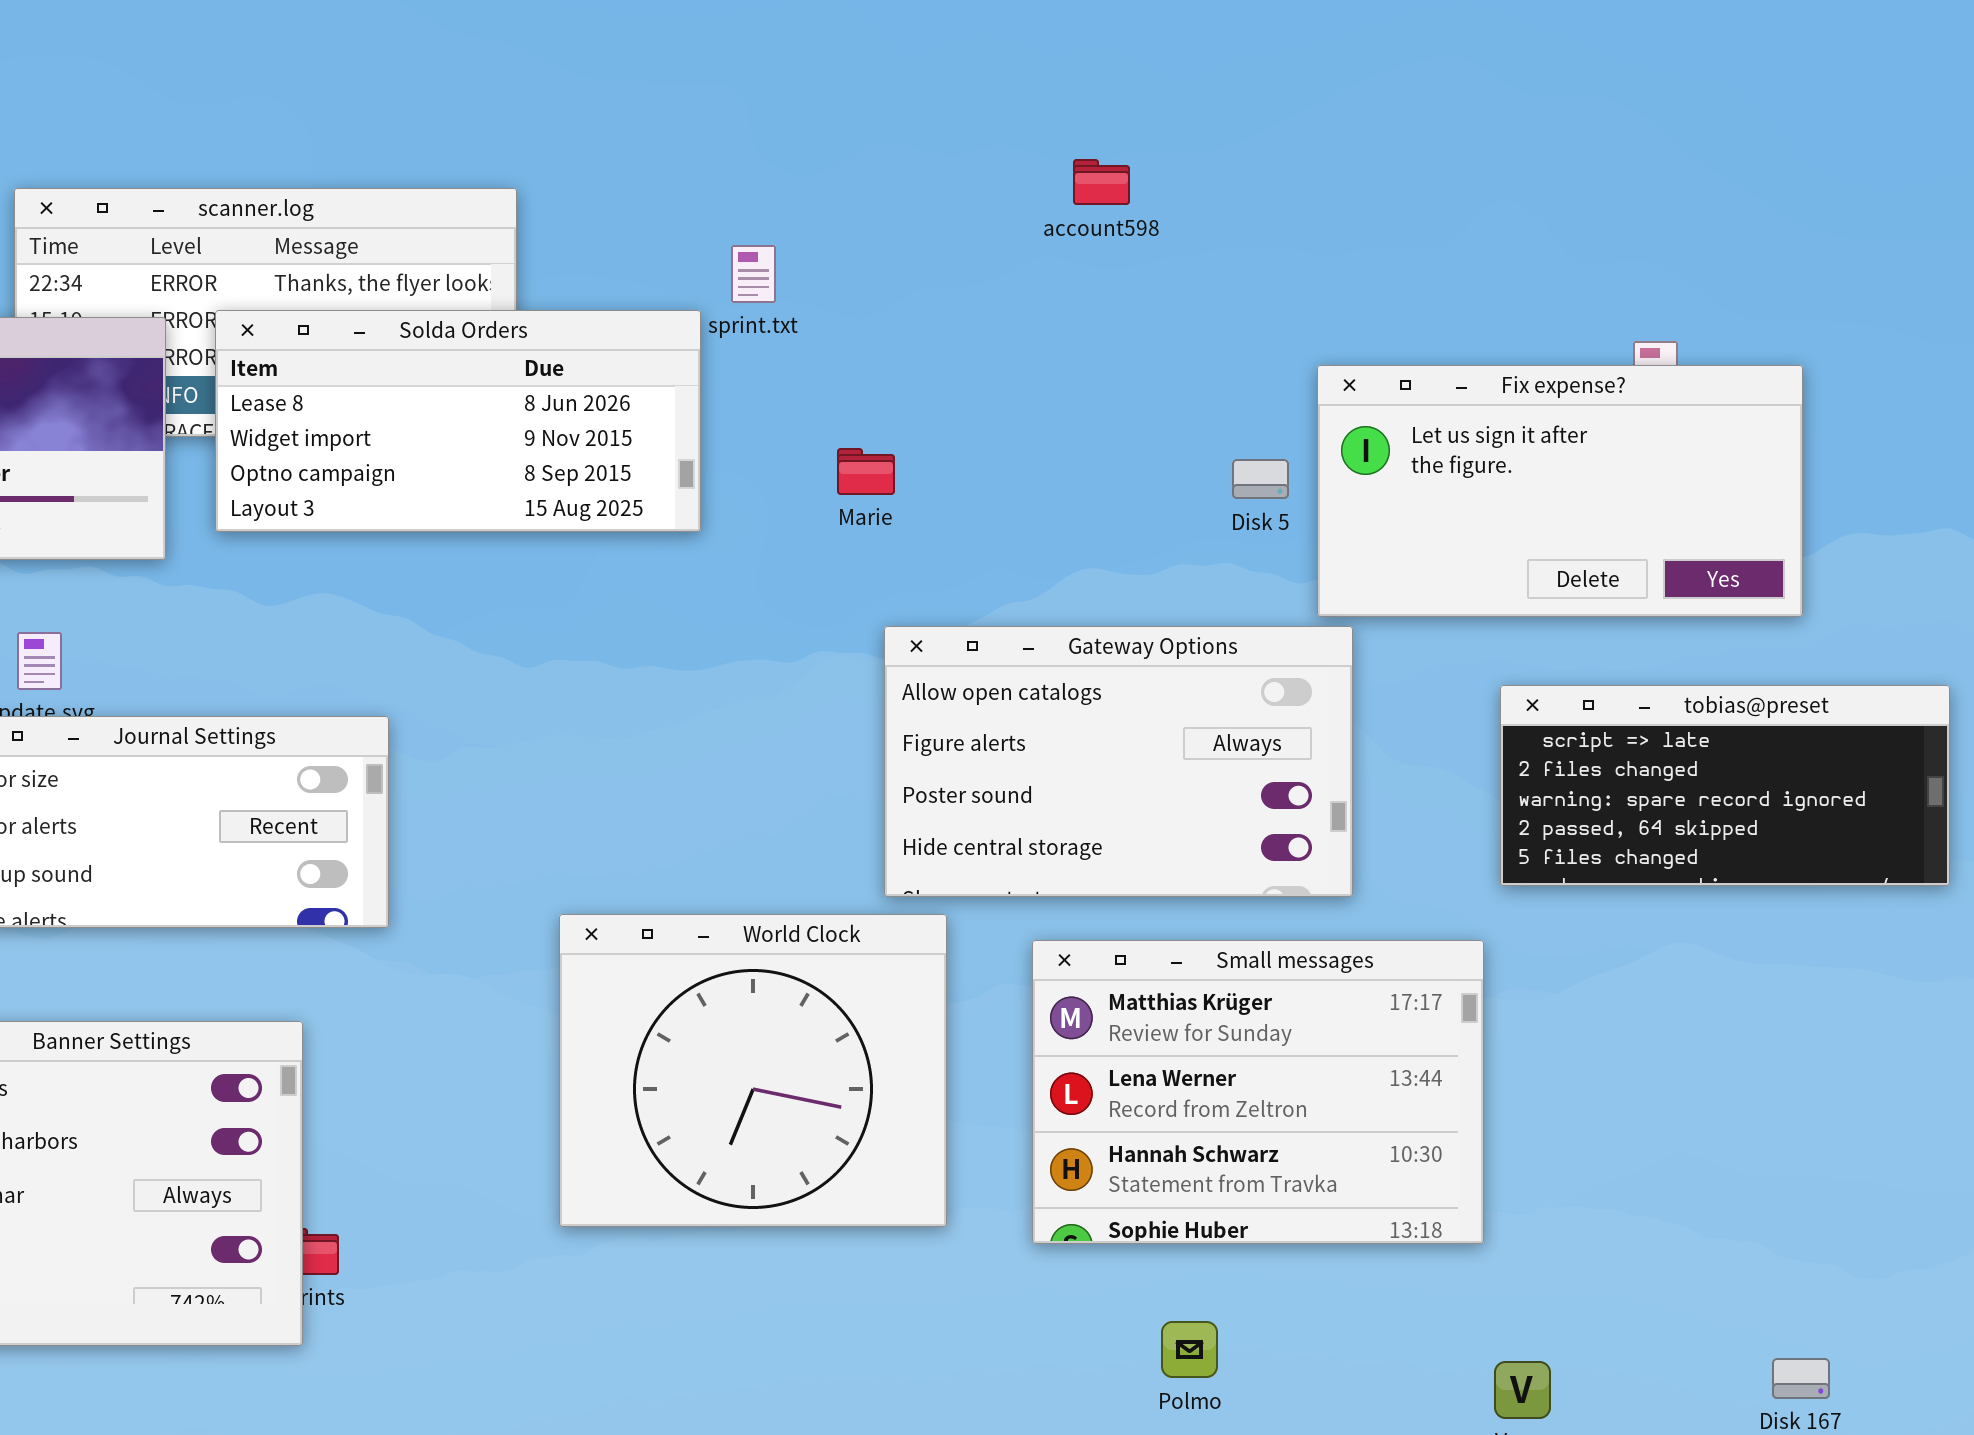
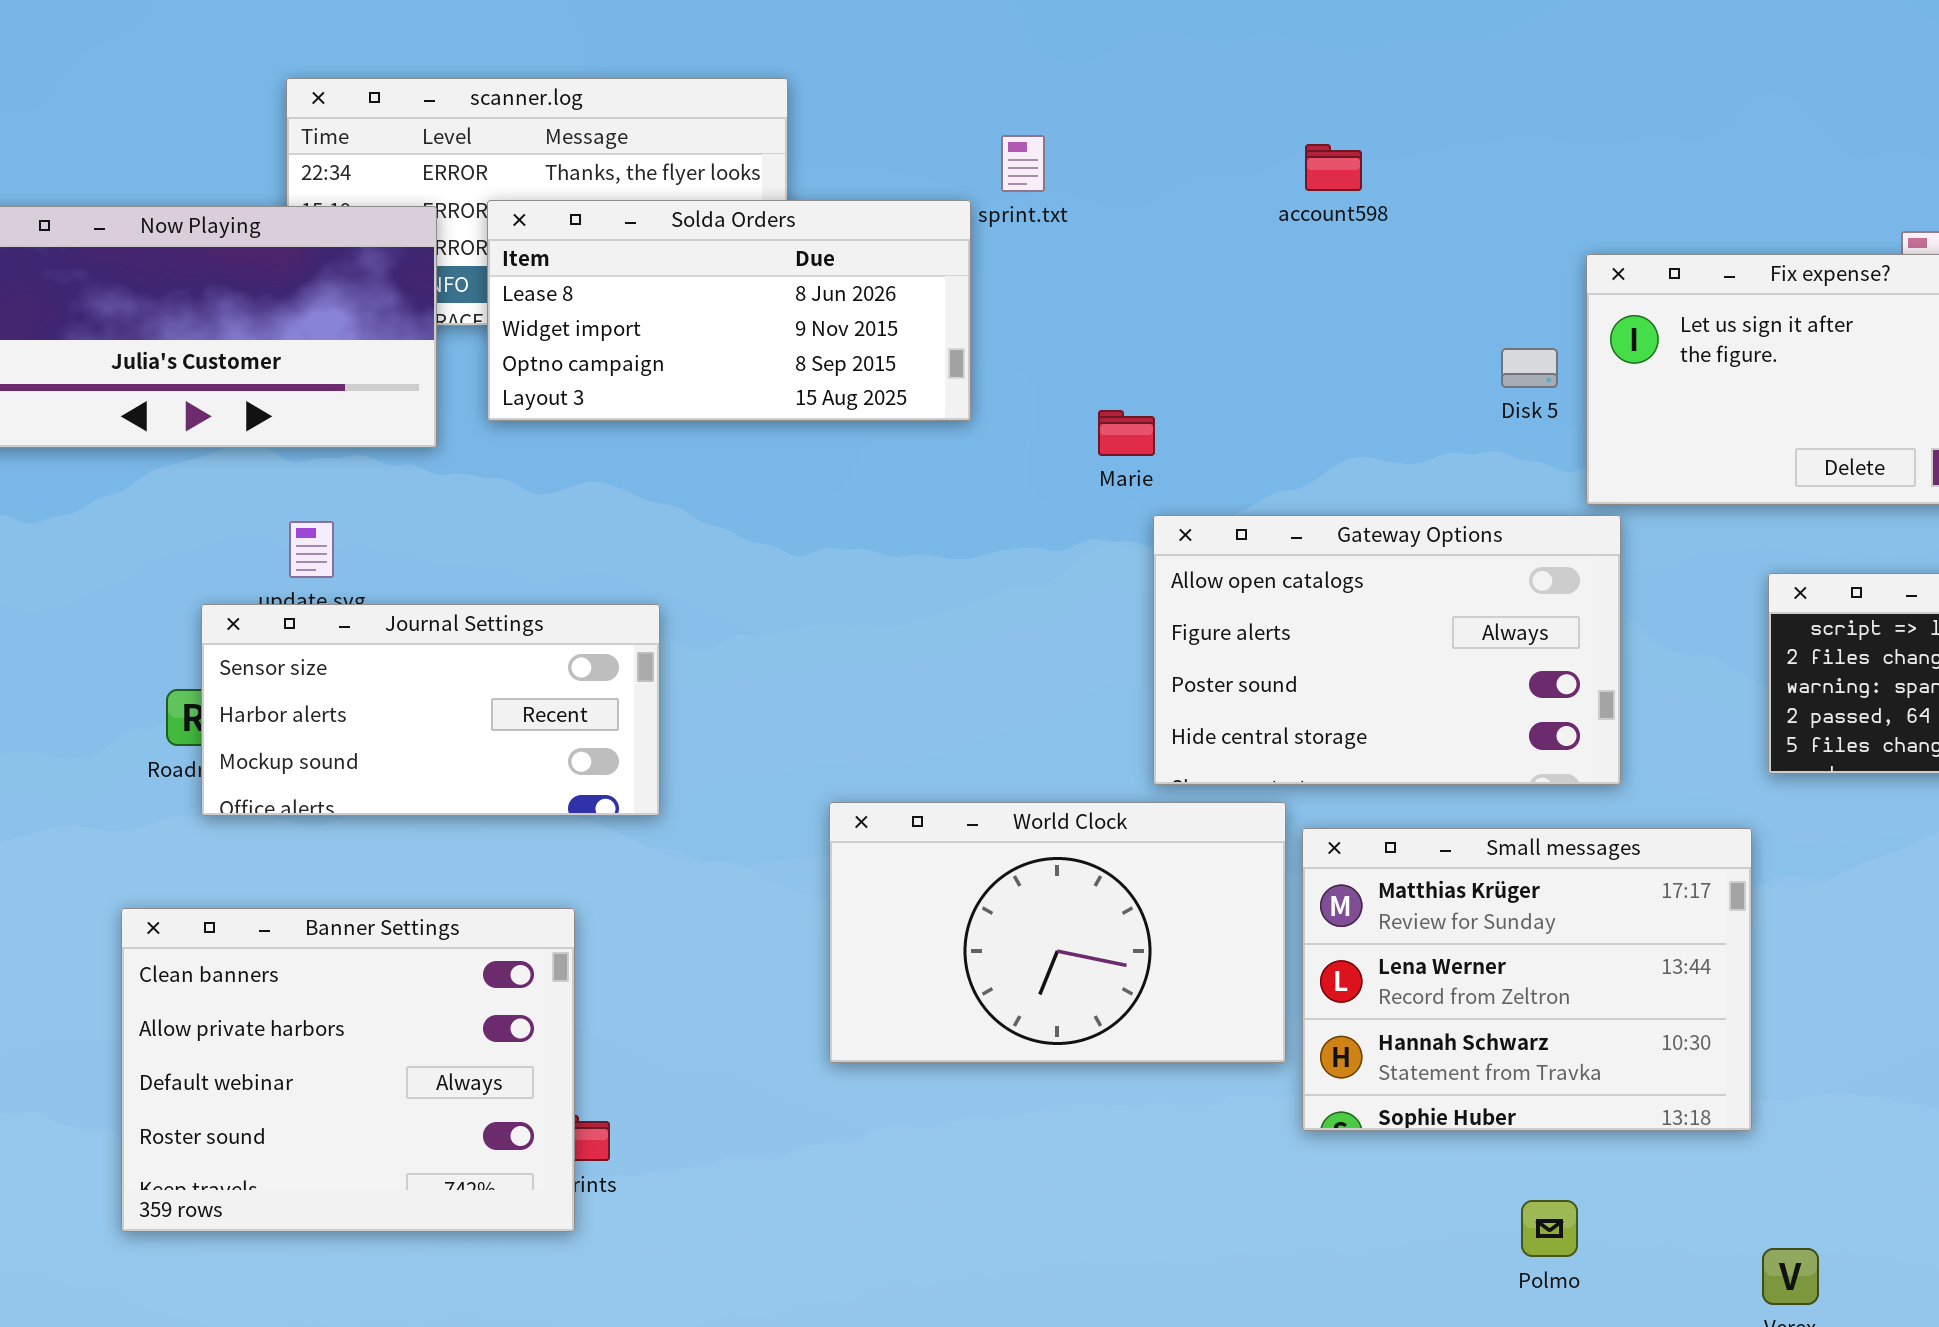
account598: [1073,159,1130,205] -> [1305,144,1362,191], moved
Marie: [837,448,895,495] -> [1098,410,1155,456], moved
World Clock: [559,914,947,1227] -> [829,802,1286,1063], resized
Polmo: [1161,1321,1218,1378] -> [1521,1200,1578,1257], moved

